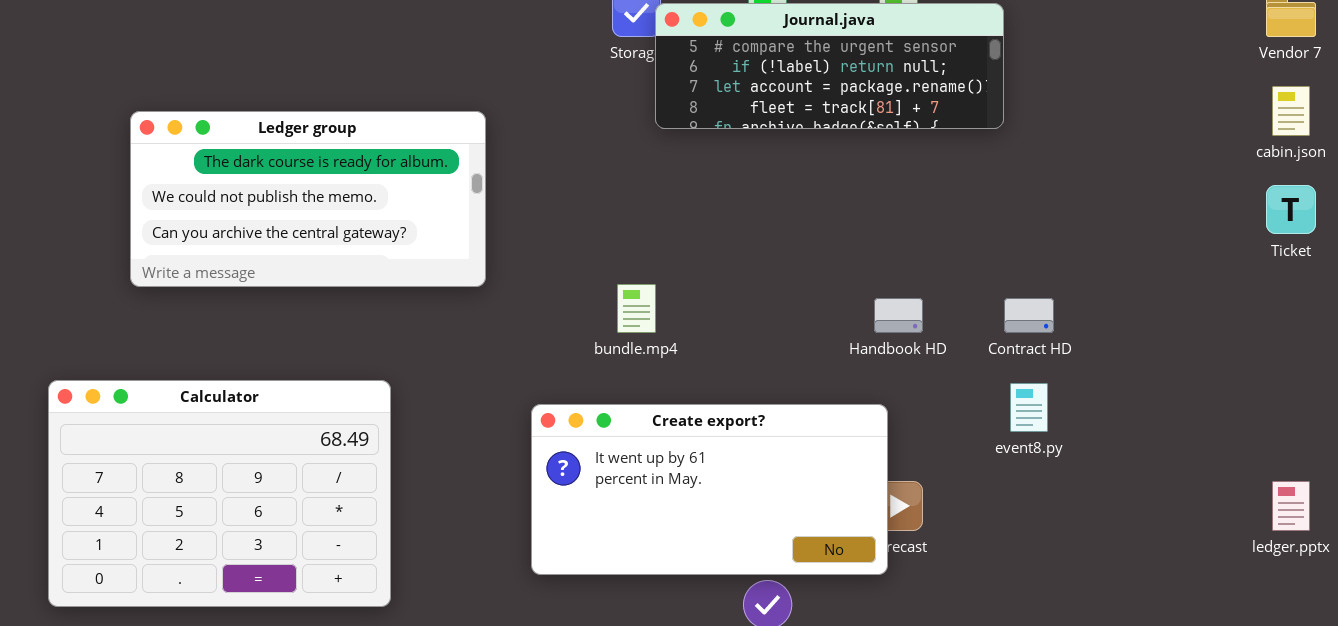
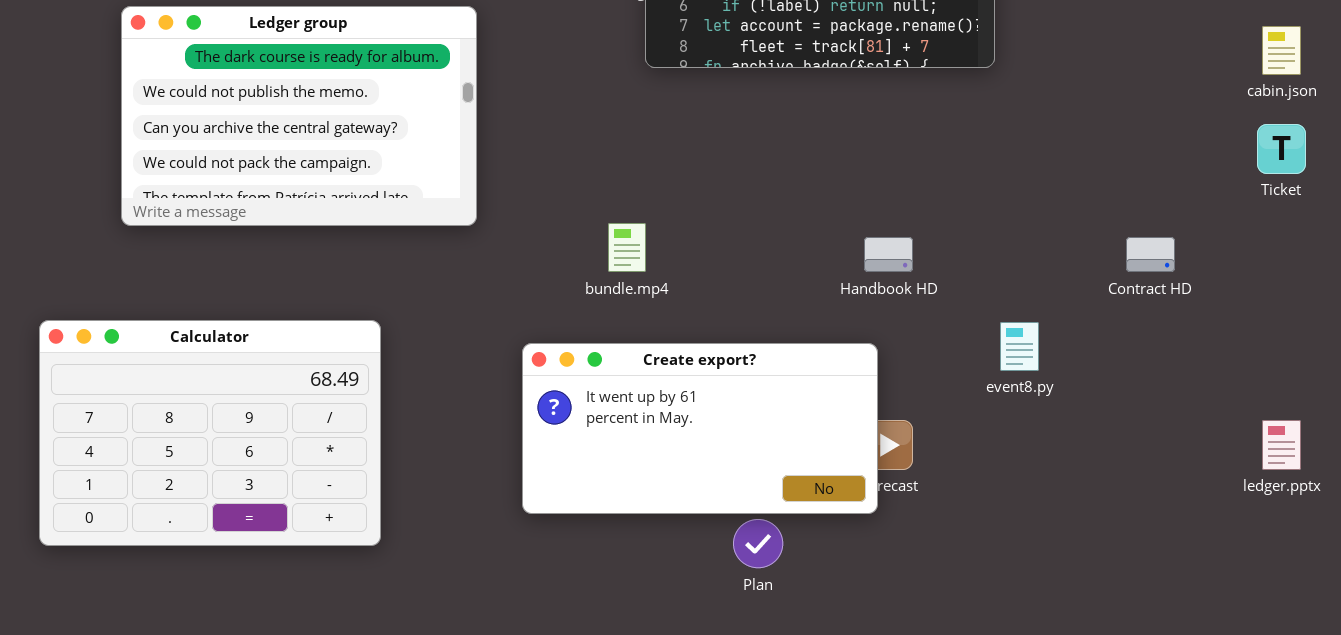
Ledger group: [130,111,486,287] -> [121,6,477,226], resized
Contract HD: [1004,298,1054,333] -> [1126,237,1175,272], moved

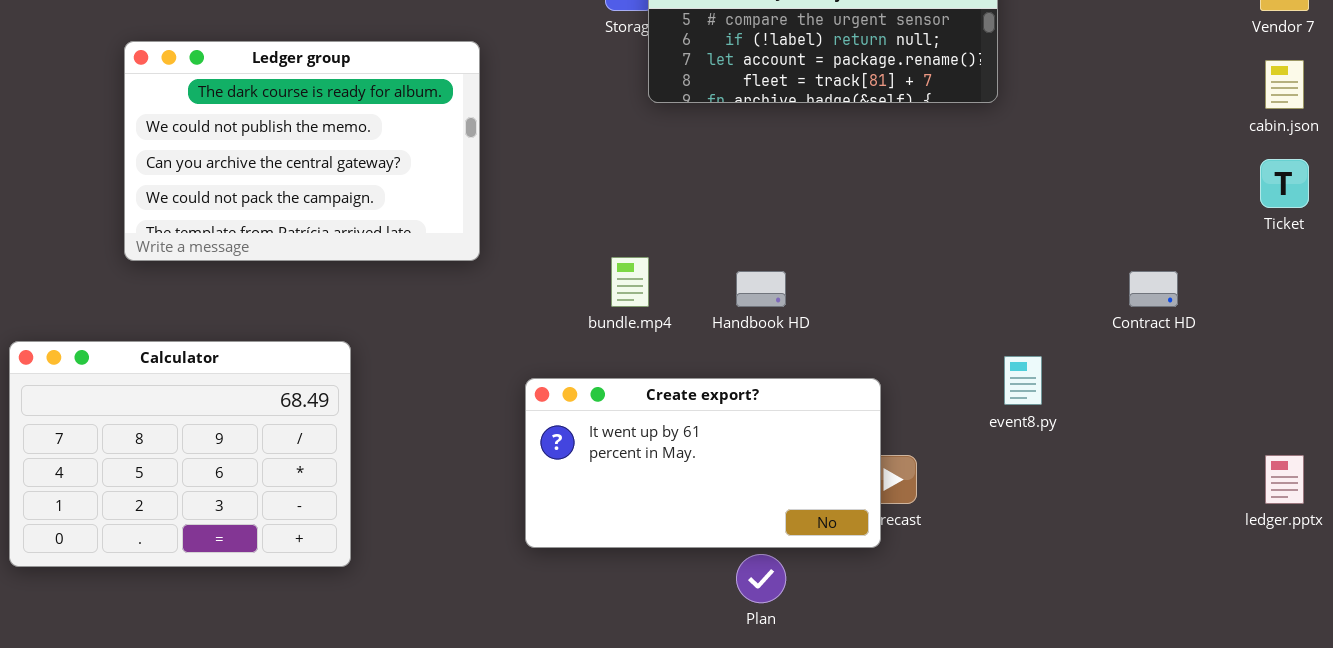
Handbook HD: [864,237,913,272] -> [736,271,786,307], moved
Calculator: [39,320,381,546] -> [9,341,351,567], moved

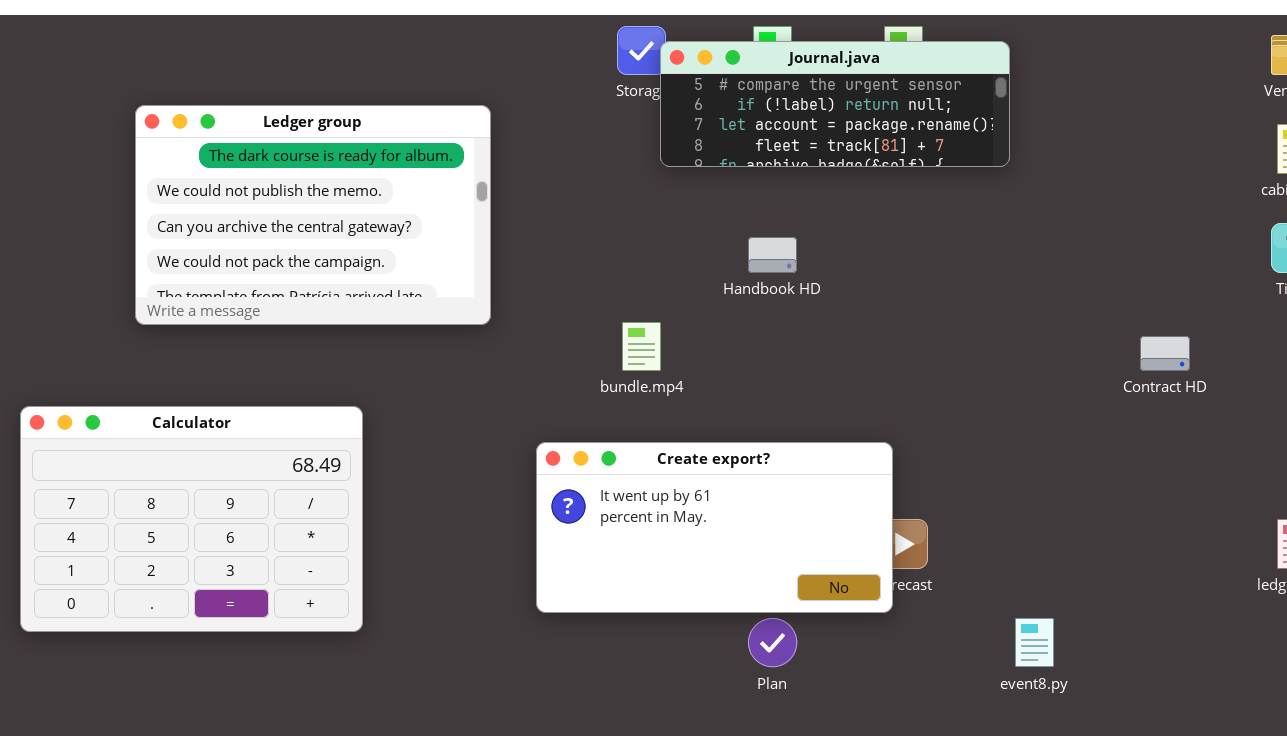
Handbook HD: [736,271,786,307] -> [748,237,797,273], moved
event8.py: [1004,356,1042,405] -> [1015,618,1054,667], moved

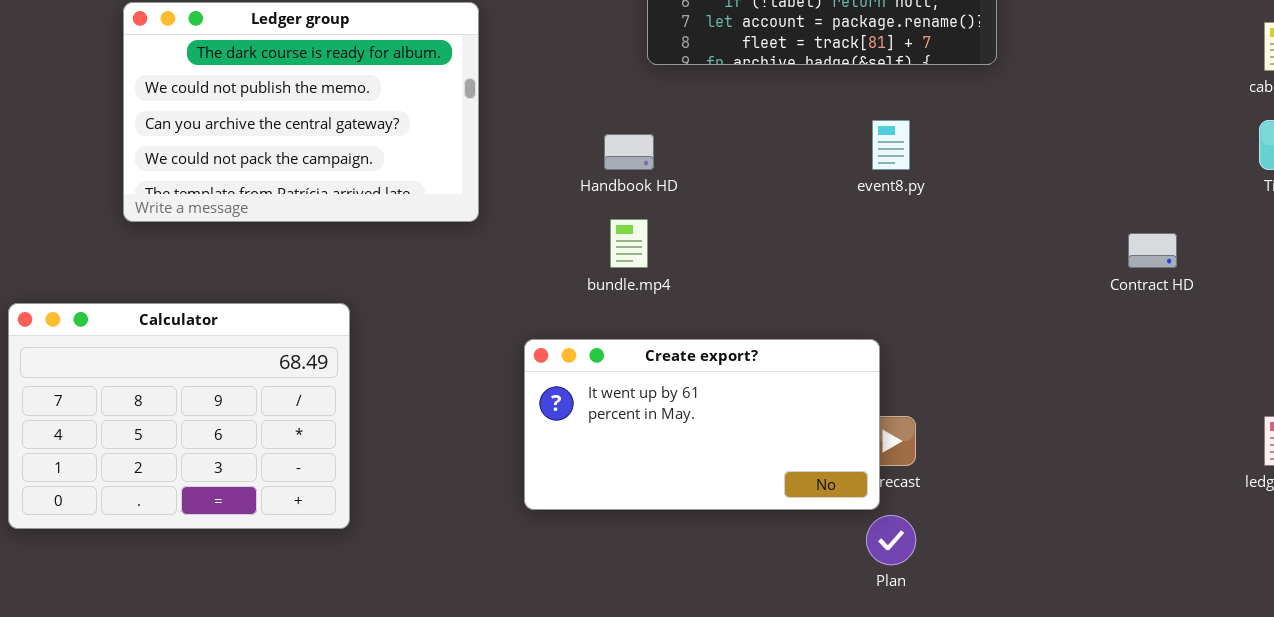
Handbook HD: [748,237,797,273] -> [604,134,654,170], moved
Plan: [748,618,797,667] -> [866,515,916,565], moved
event8.py: [1015,618,1054,667] -> [872,120,910,170], moved

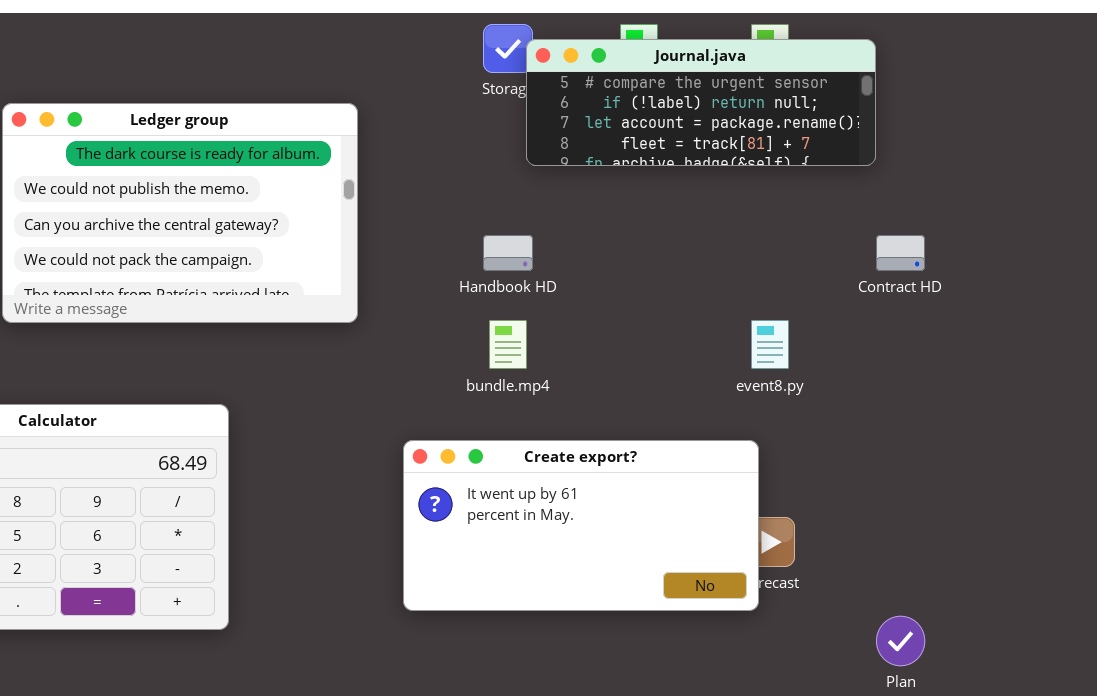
event8.py: [872,120,910,170] -> [751,320,789,369], moved
Contract HD: [1128,233,1177,268] -> [876,235,925,271], moved
Plan: [866,515,916,565] -> [876,616,925,666], moved

